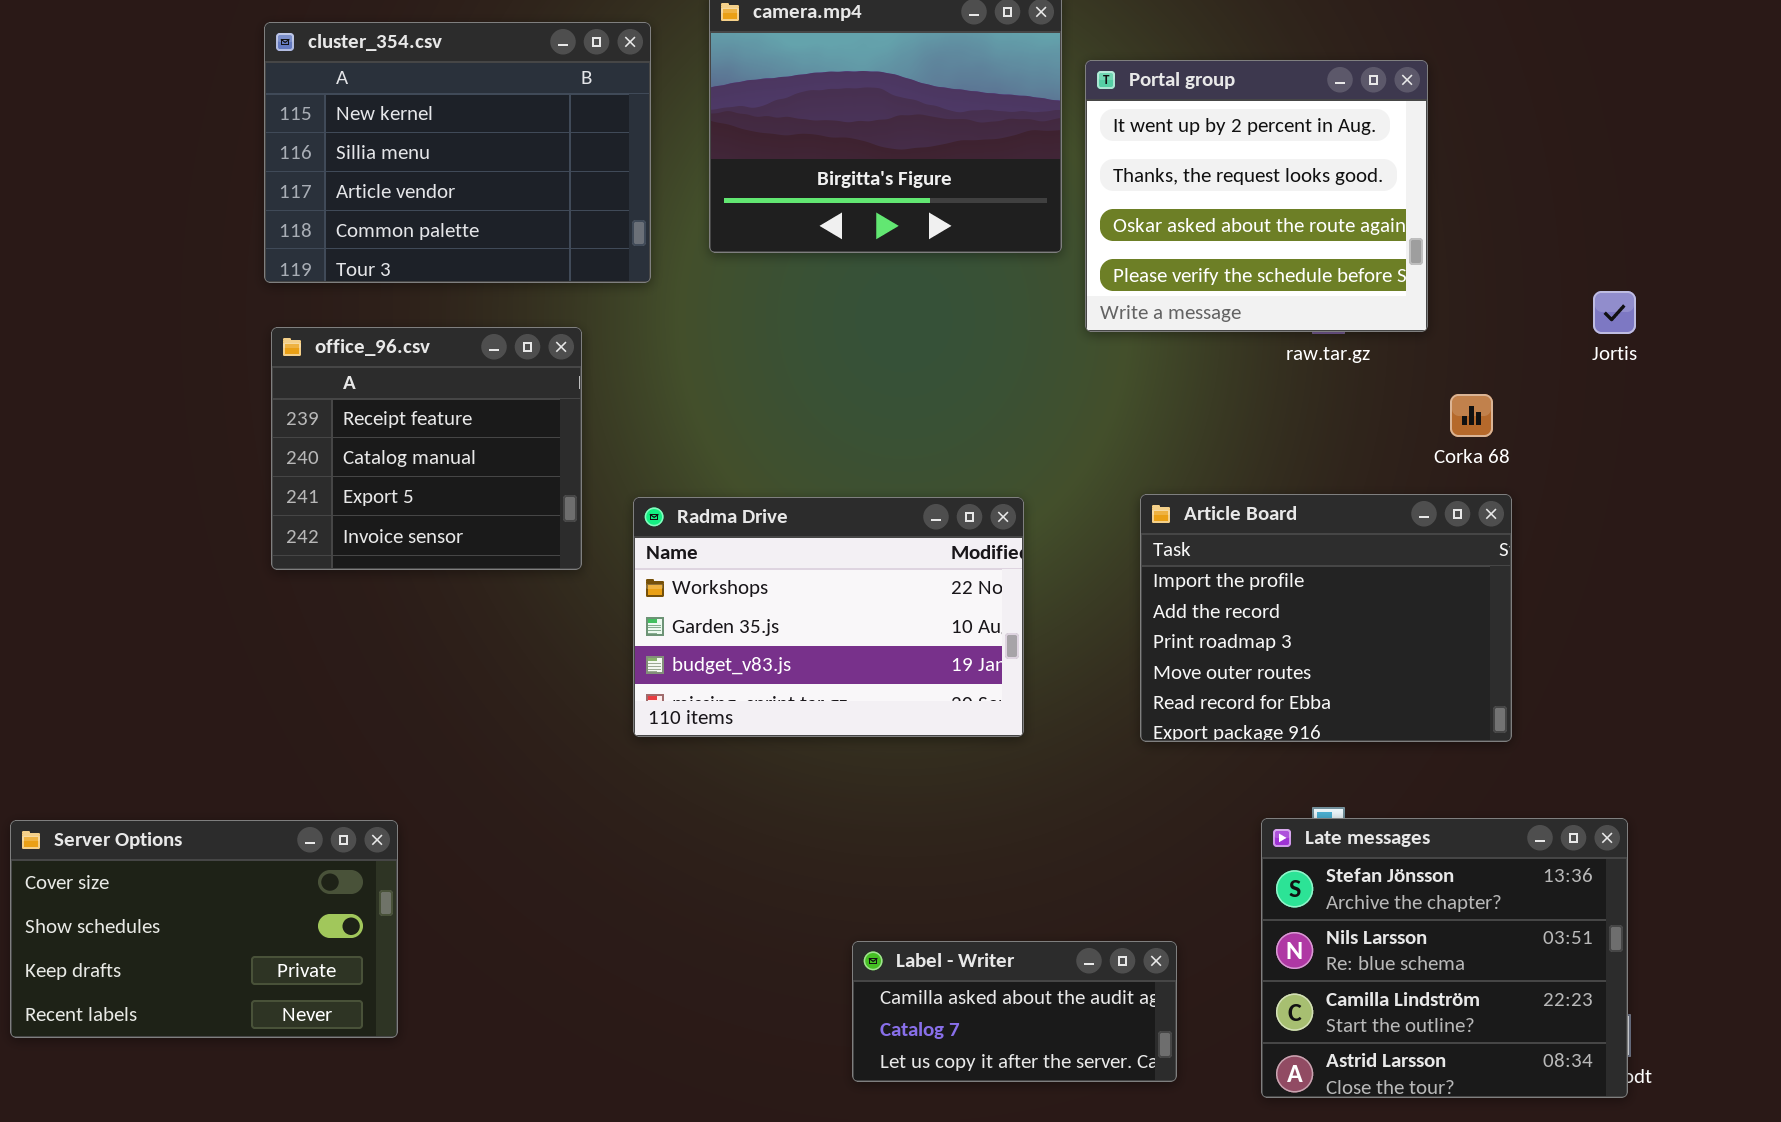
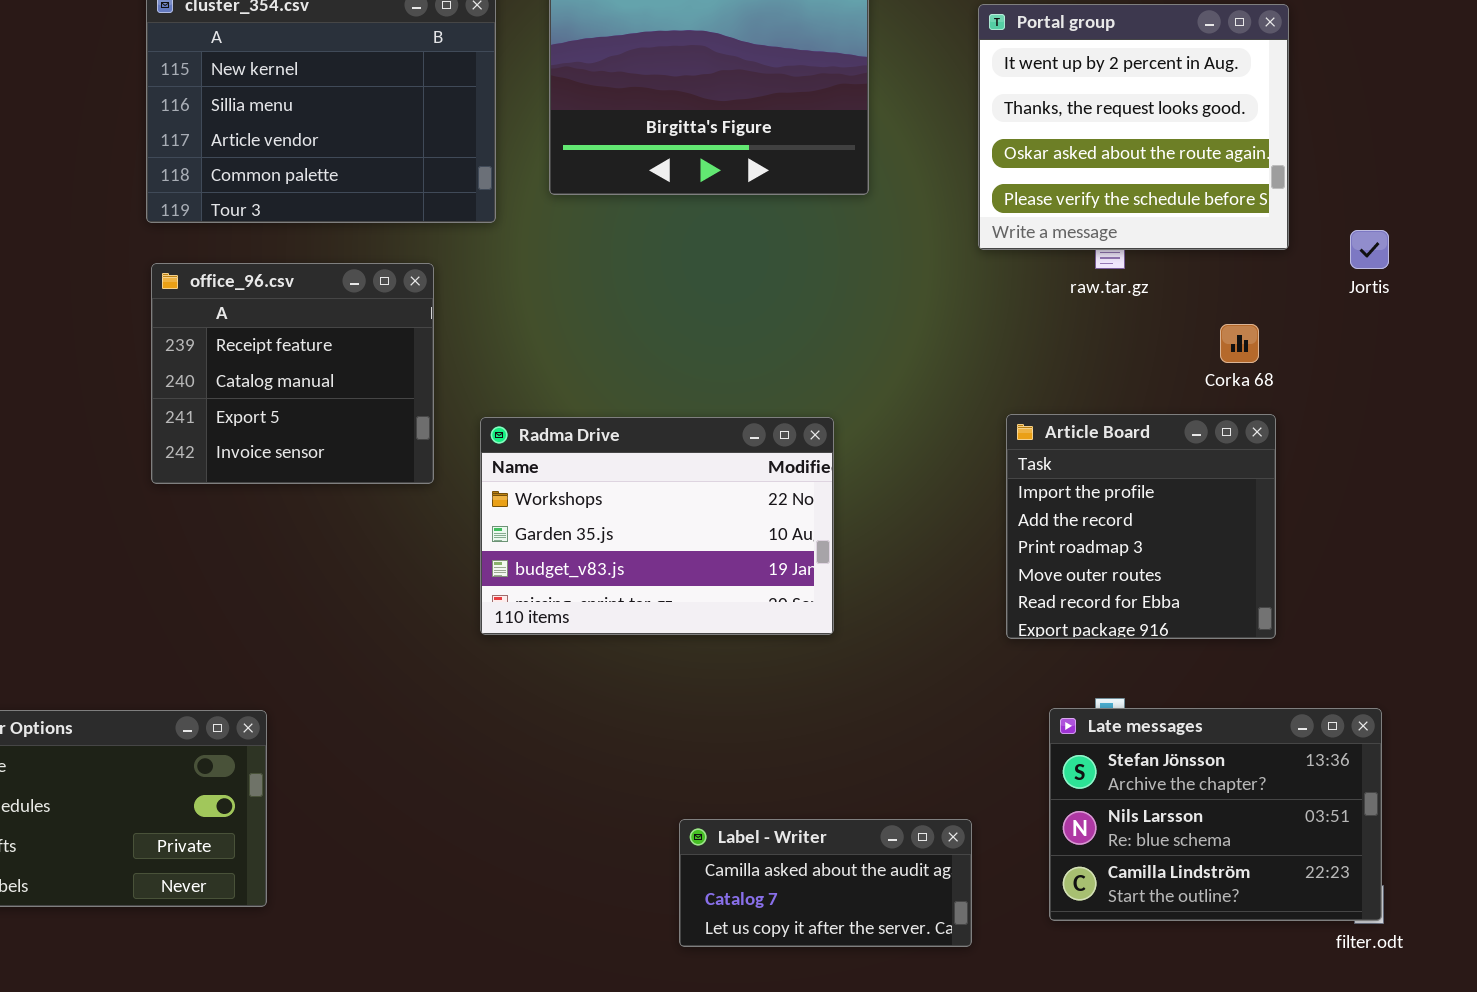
Portal group: [1085,60,1428,332] -> [978,4,1289,250], moved
Article Board: [1140,494,1512,742] -> [1006,414,1276,639], resized
Late messages: [1261,818,1628,1098] -> [1049,708,1382,921], resized

